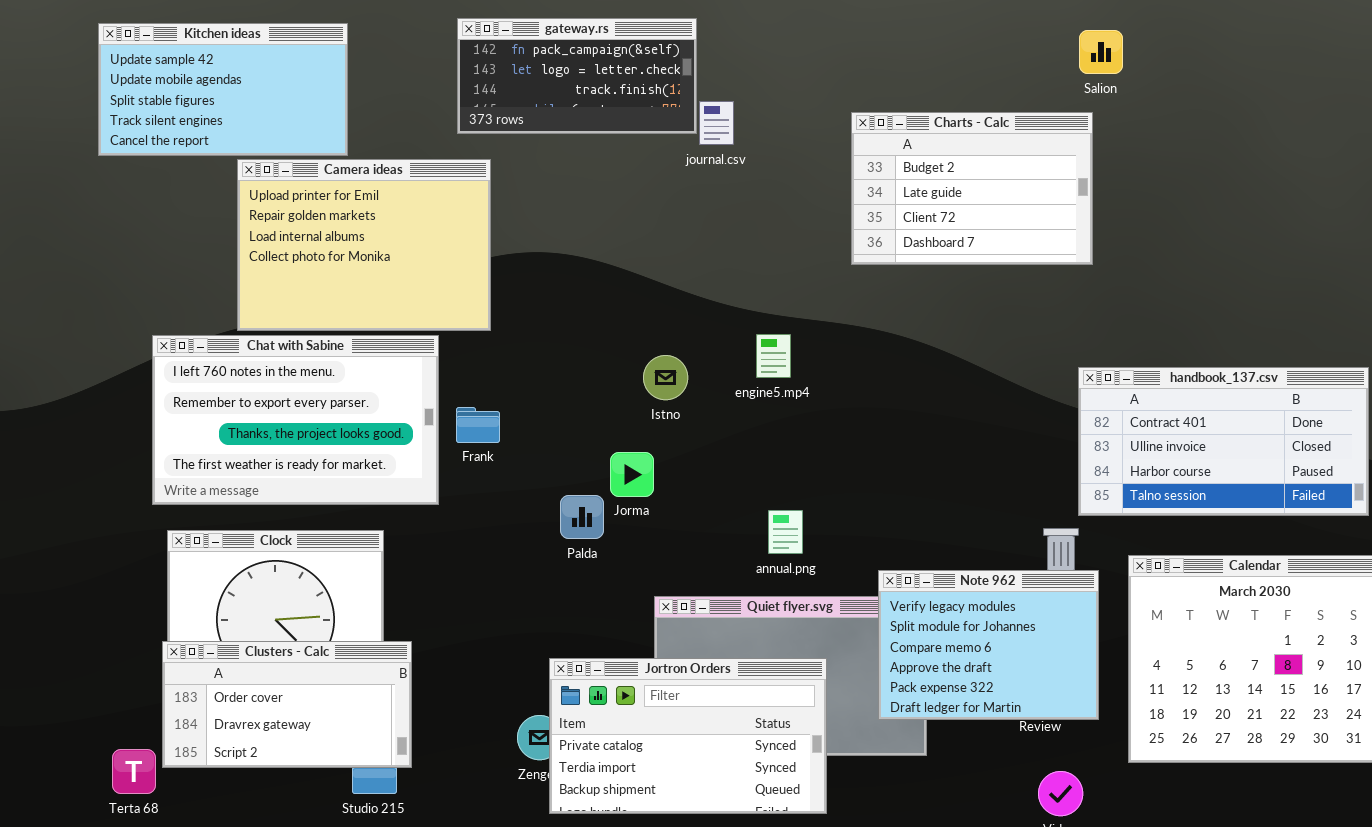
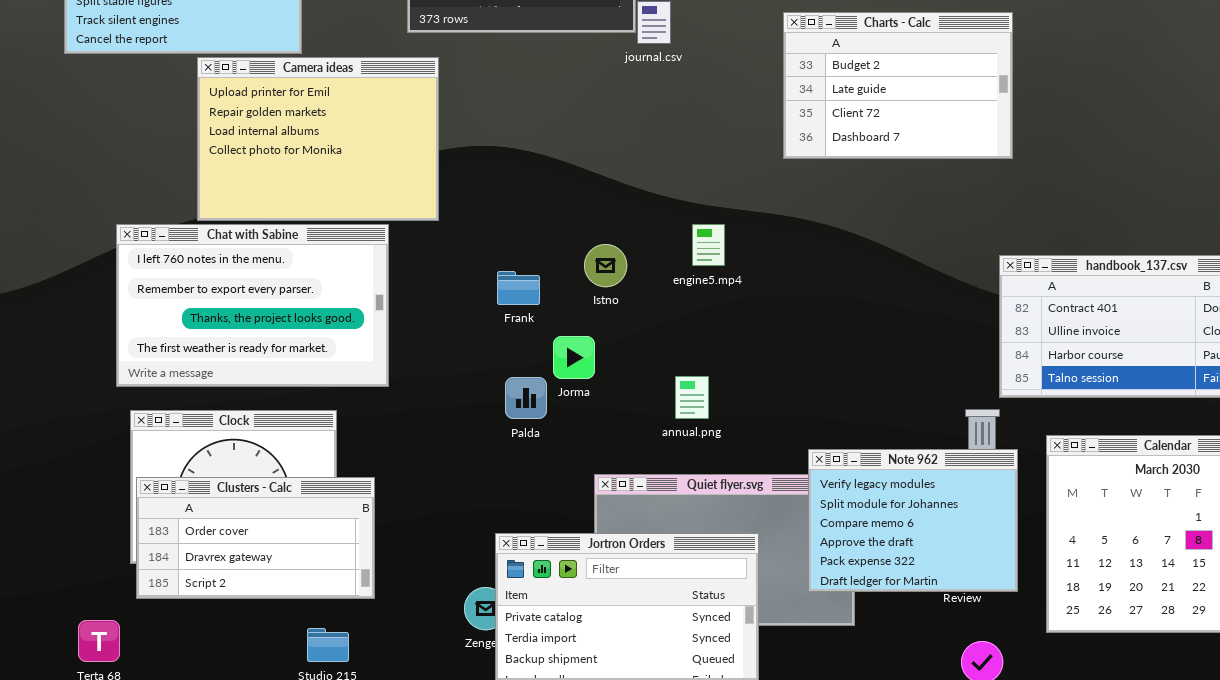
Frank: [456,407,500,443] -> [497,271,540,305], moved
annual.png: [768,510,803,554] -> [675,376,709,419], moved
Clusters - Calc: [162,641,412,768] -> [136,477,375,599], moved

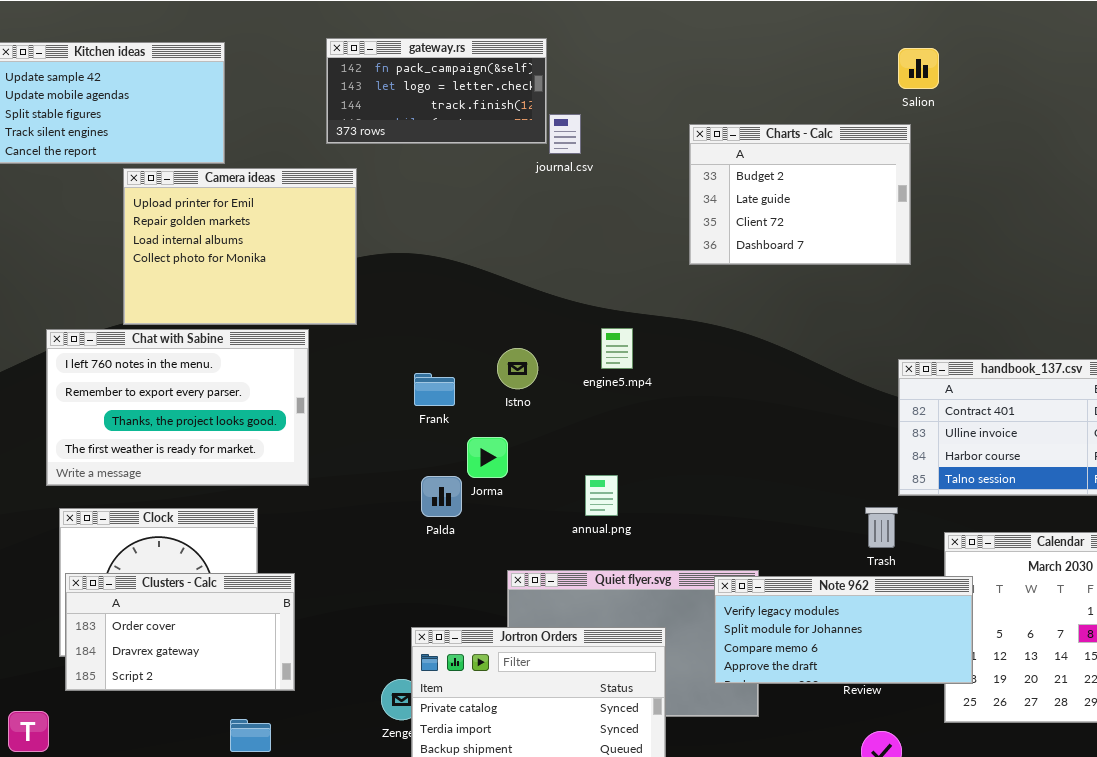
Note 962: [808,449,1018,592] -> [714,576,973,684], resized

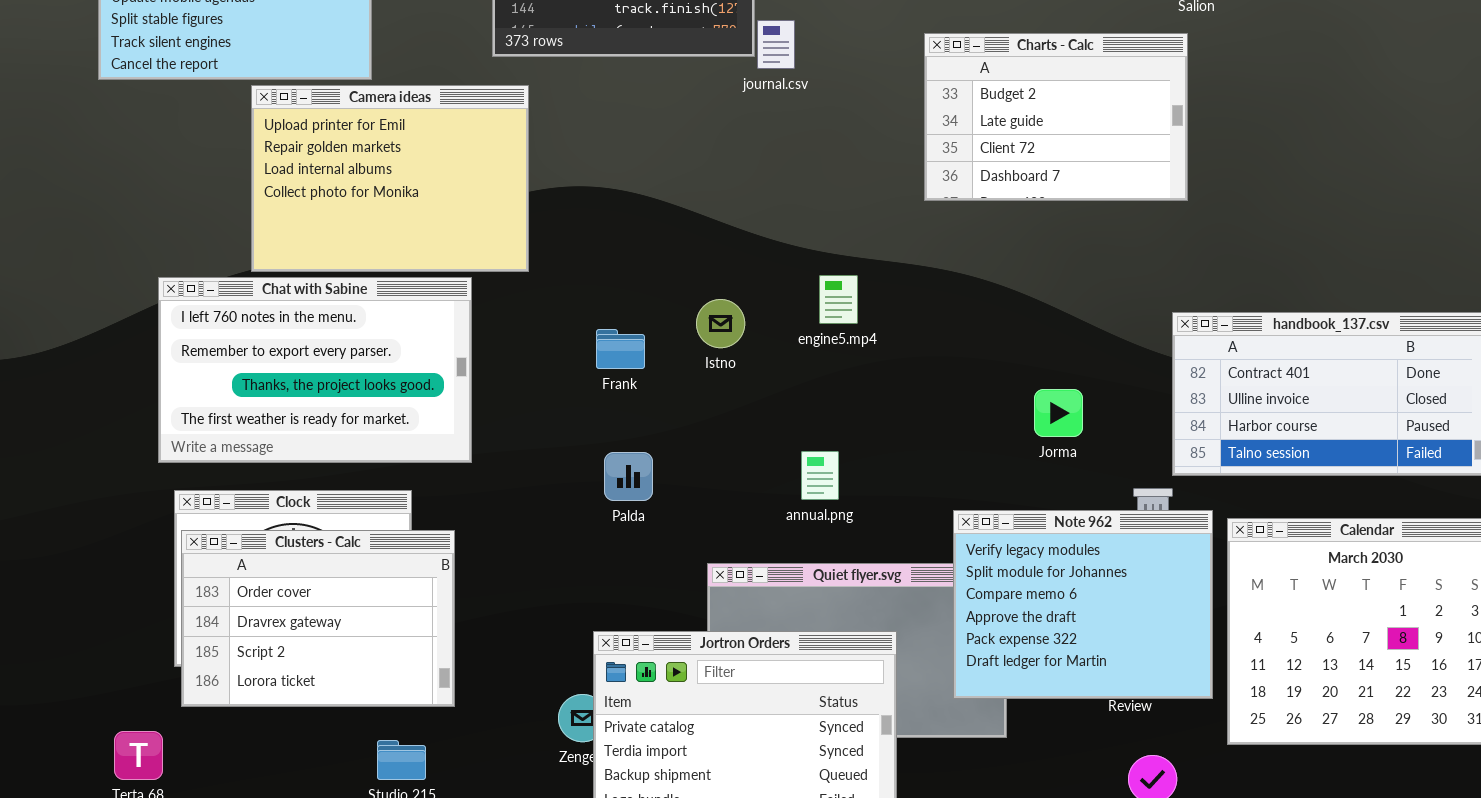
Jorma: [467,437,508,478] -> [1034,389,1083,437], moved
Clusters - Calc: [65,573,295,691] -> [181,530,455,707], resized
Note 962: [714,576,973,684] -> [953,510,1213,699], resized

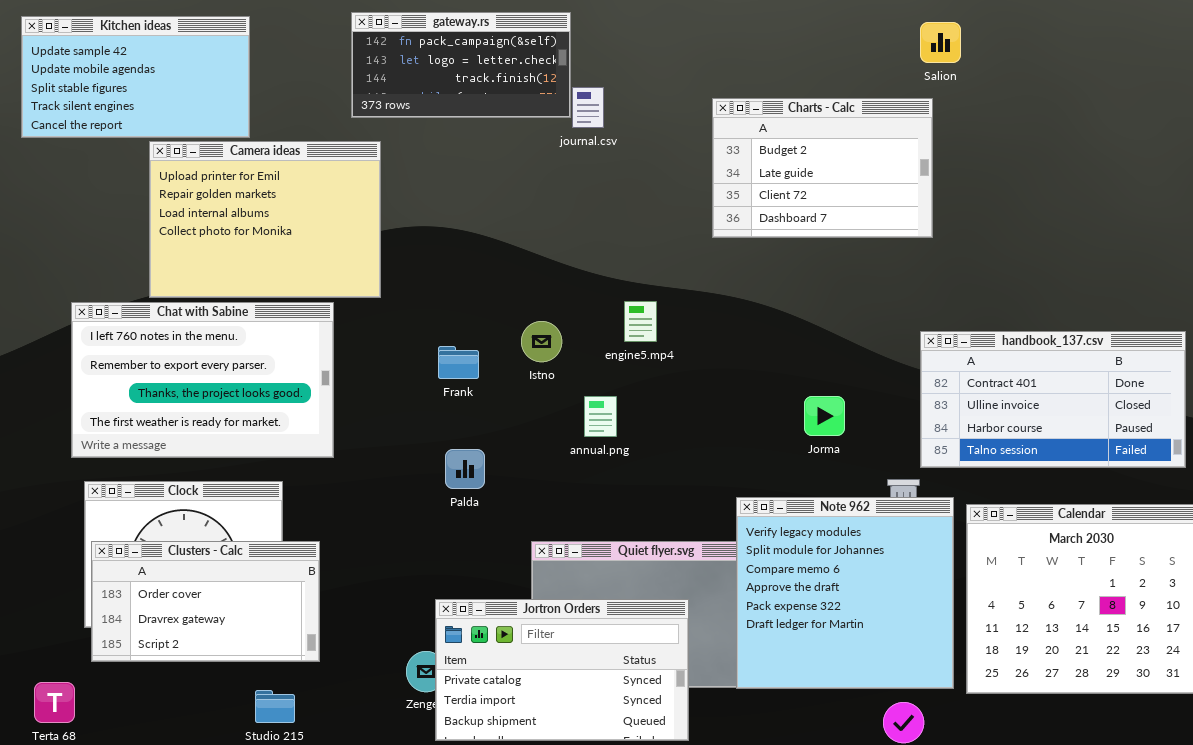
annual.png: [801,451,839,500] -> [584,396,617,437], moved
Note 962: [953,510,1213,699] -> [736,497,954,689], resized
Clusters - Calc: [181,530,455,707] -> [91,541,320,662], resized

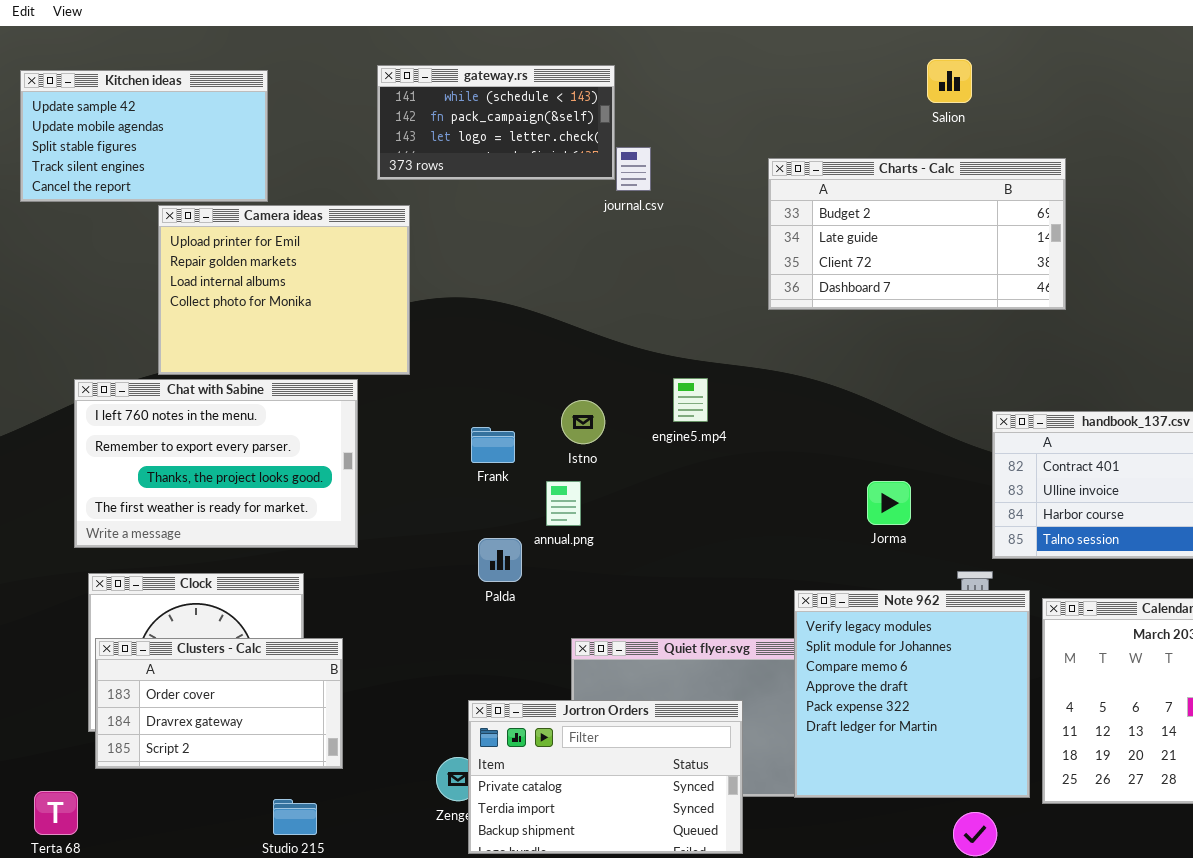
gateway.rs: [351,12,571,118] -> [377,65,615,180], scrolled up 1 row
Salion: [920,22,961,63] -> [927,59,972,103], moved
Charts - Calc: [712,98,933,238] -> [768,158,1066,310], resized
annual.png: [584,396,617,437] -> [546,481,581,526], moved

